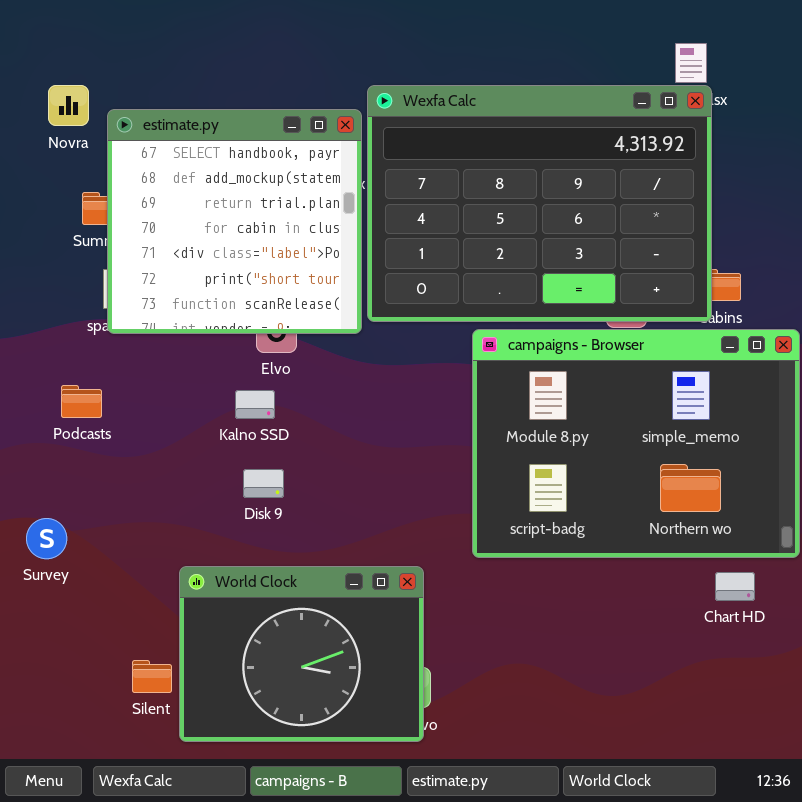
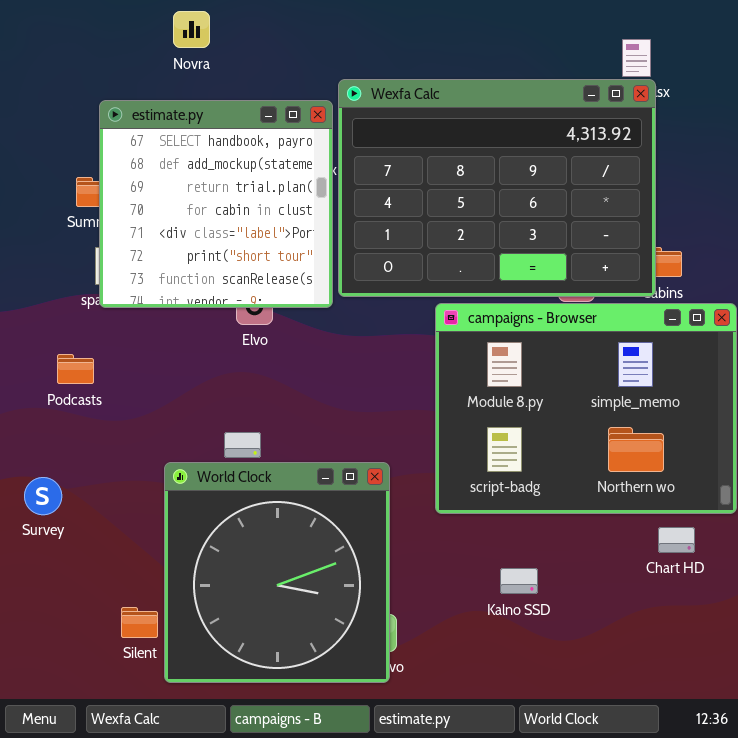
Novra: [48,85,89,126] -> [173,11,210,48], moved
Kalno SSD: [235,390,275,419] -> [500,568,538,594], moved
World Clock: [179,566,424,742] -> [164,462,390,683], resized

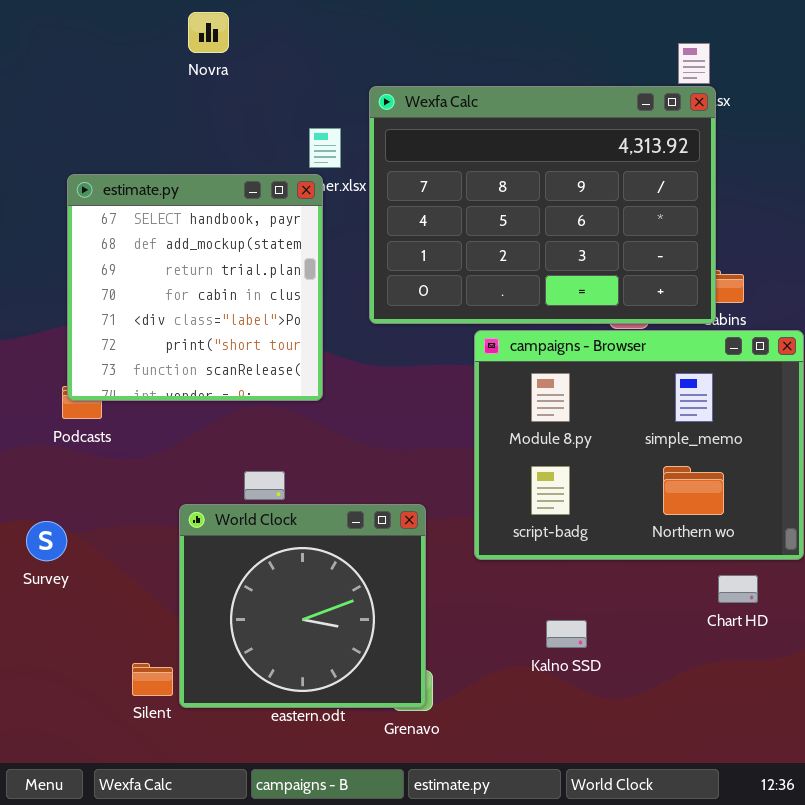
estimate.py: [99,100,333,308] -> [67,174,323,401], moved
World Clock: [164,462,390,683] -> [179,504,426,708], resized

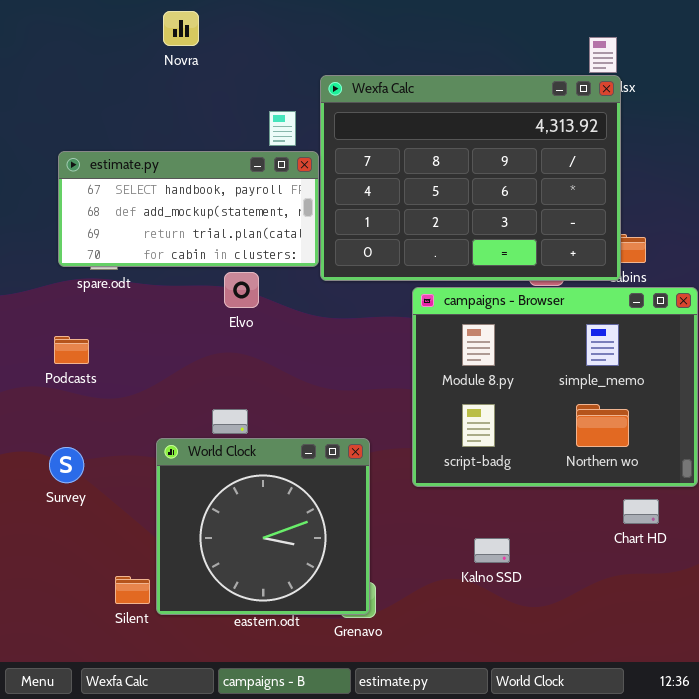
estimate.py: [67,174,323,401] -> [58,151,319,267], resized
Survey: [26,521,67,561] -> [49,447,84,483], moved

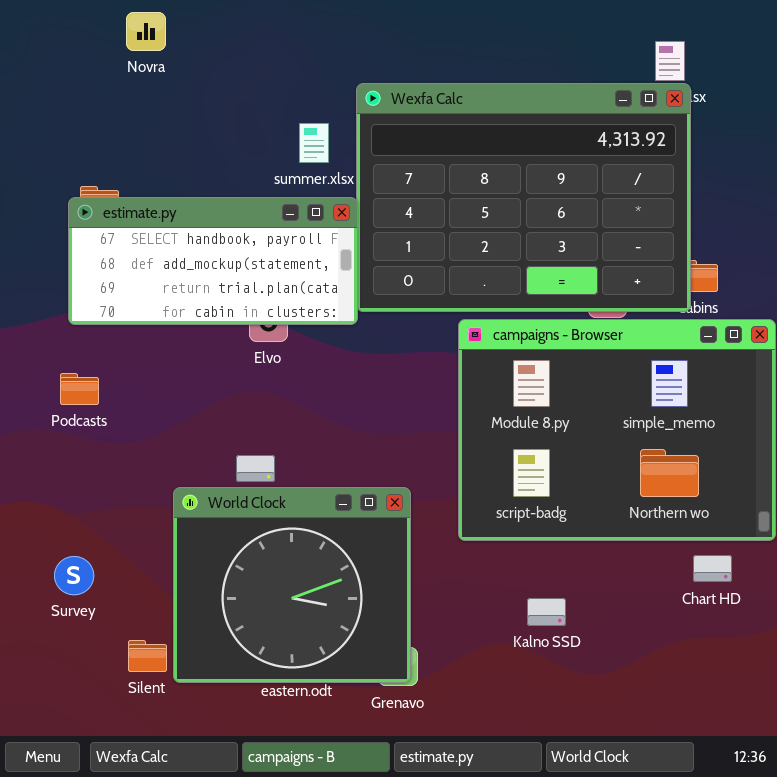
Novra: [163,11,199,46] -> [126,12,166,51], moved
estimate.py: [58,151,319,267] -> [68,197,358,325], moved
Survey: [49,447,84,483] -> [54,556,94,595], moved

